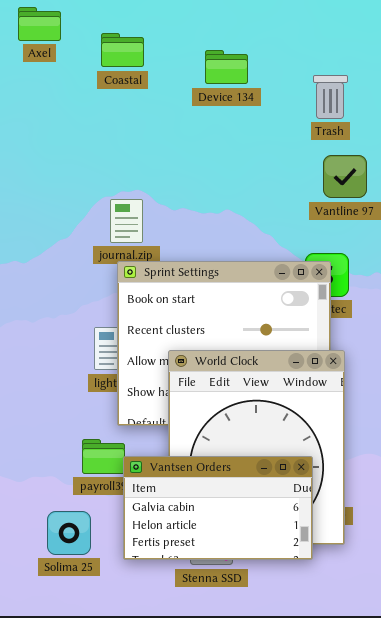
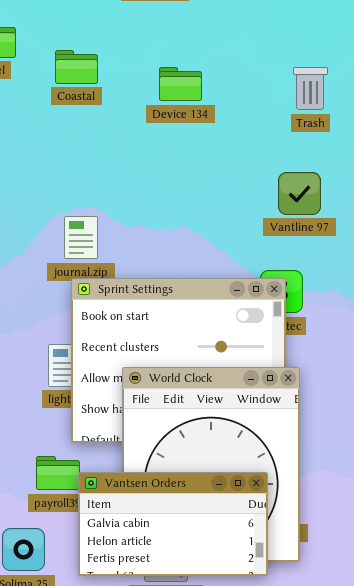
Trash: [313,75,348,119] -> [293,67,328,110], moved

